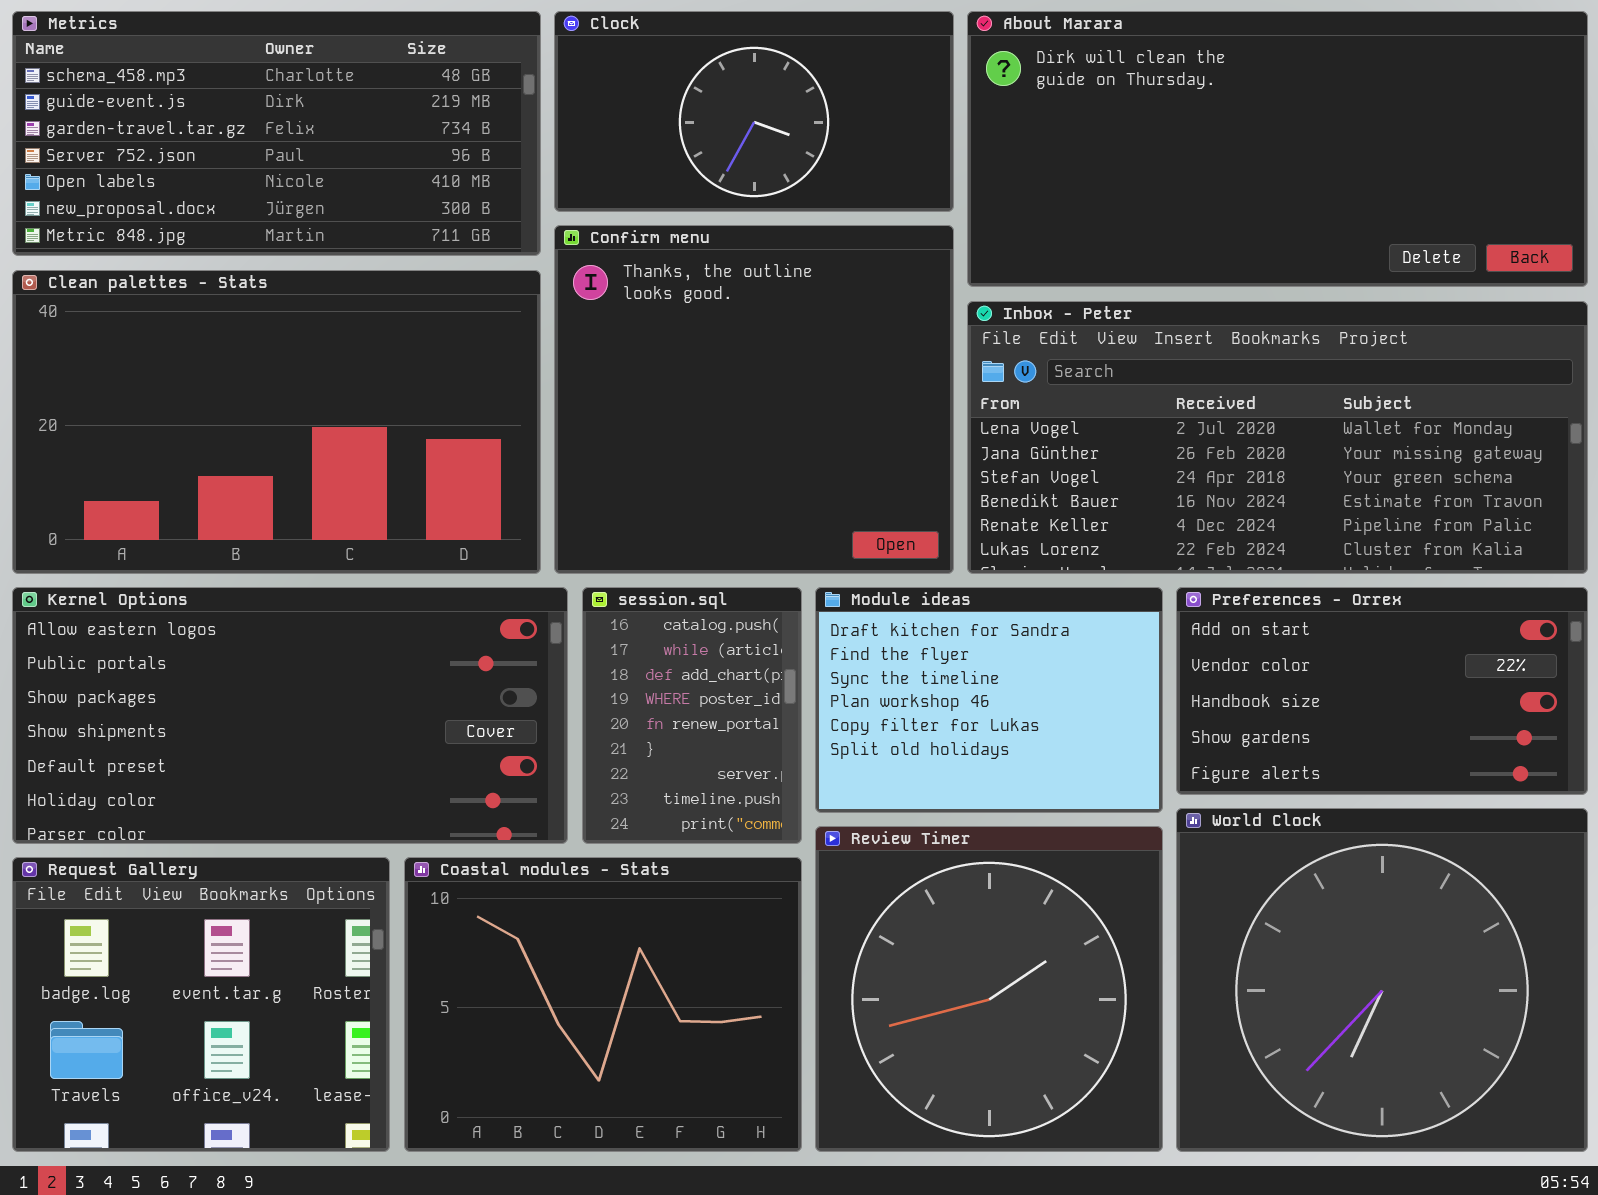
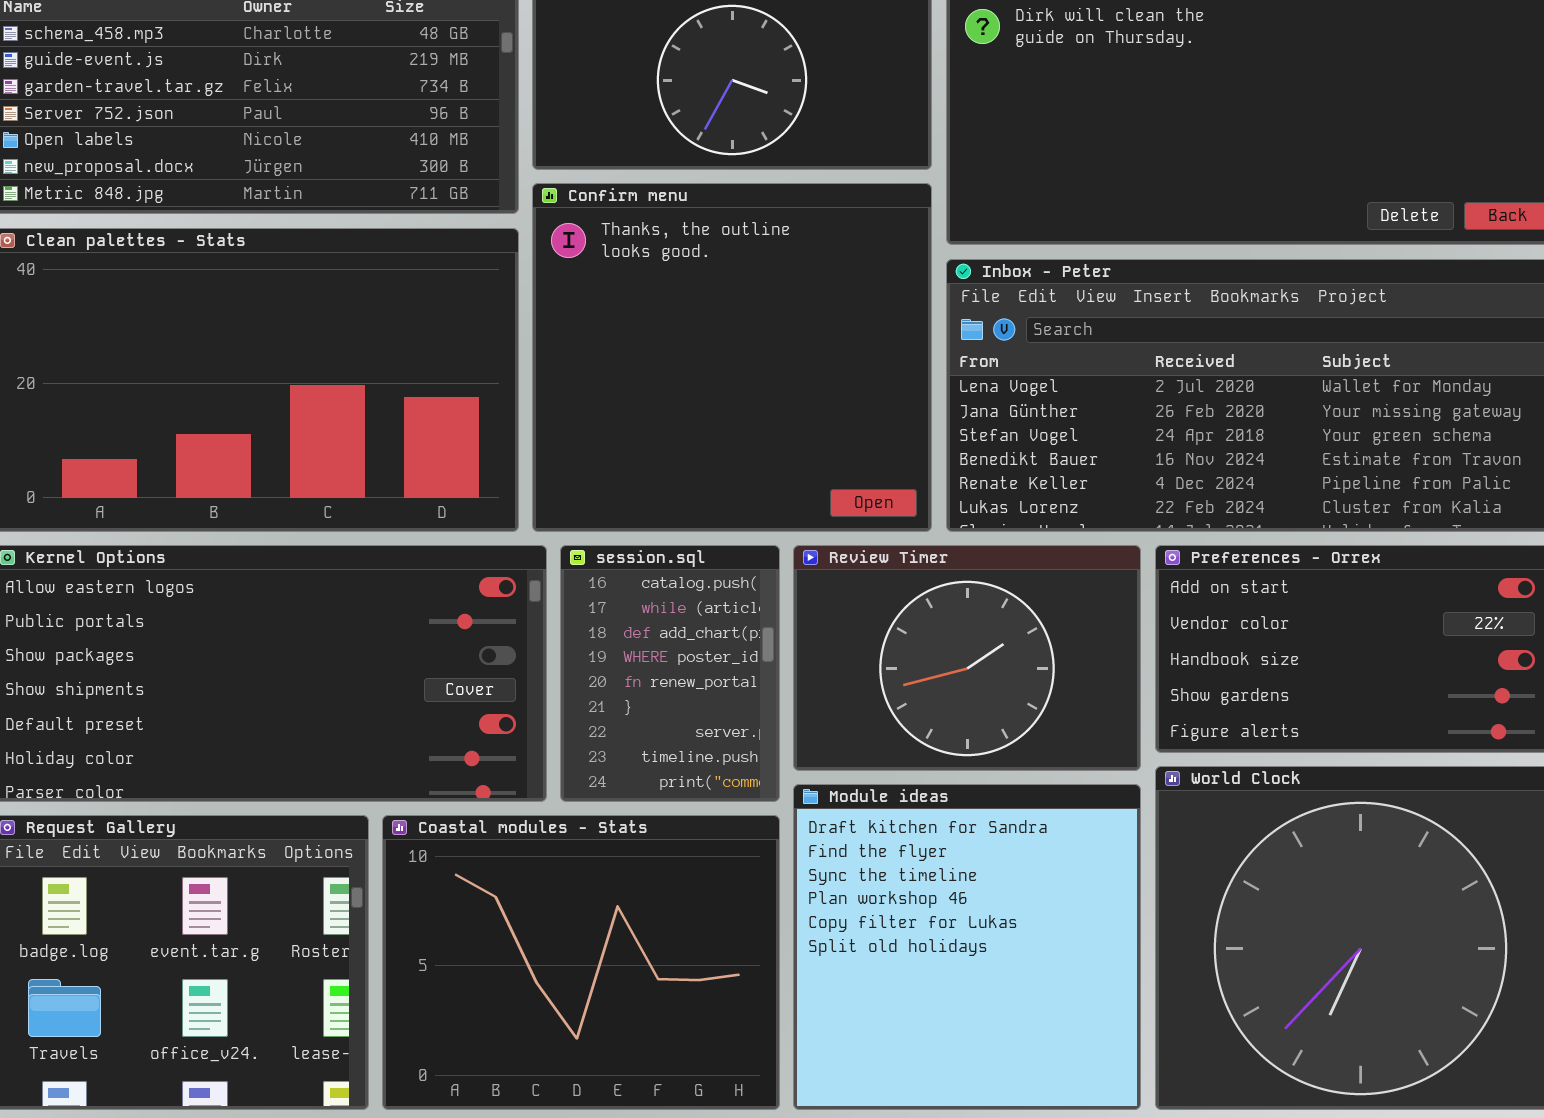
Module ideas: [815,587,1163,813] -> [793,784,1141,1110], moved, resized
Review Timer: [815,826,1163,1152] -> [793,545,1141,771], moved, resized

